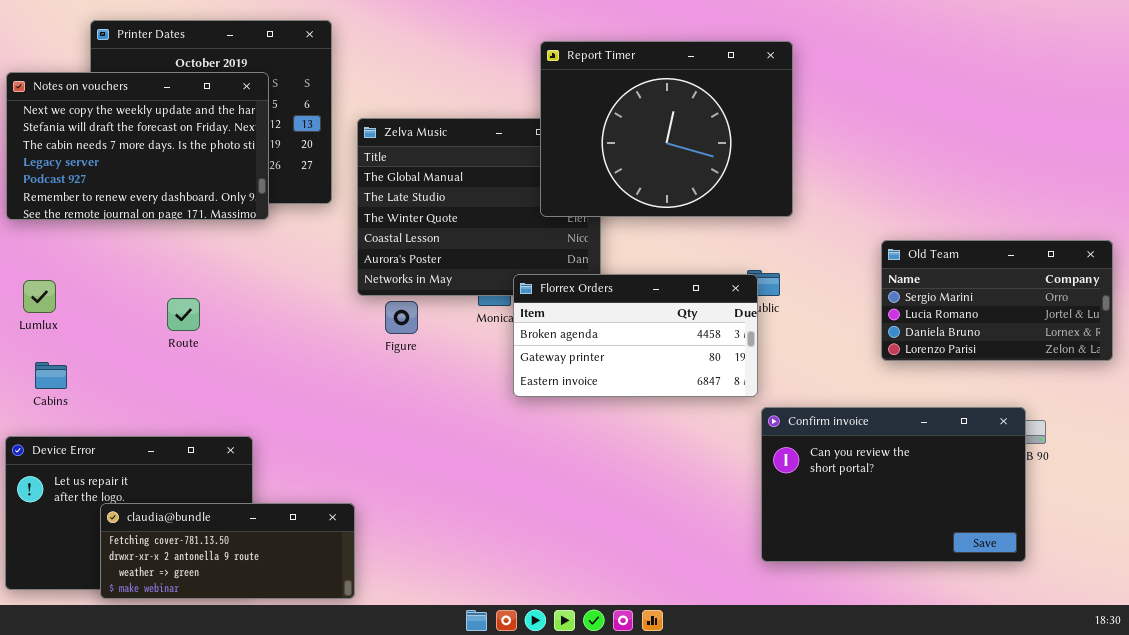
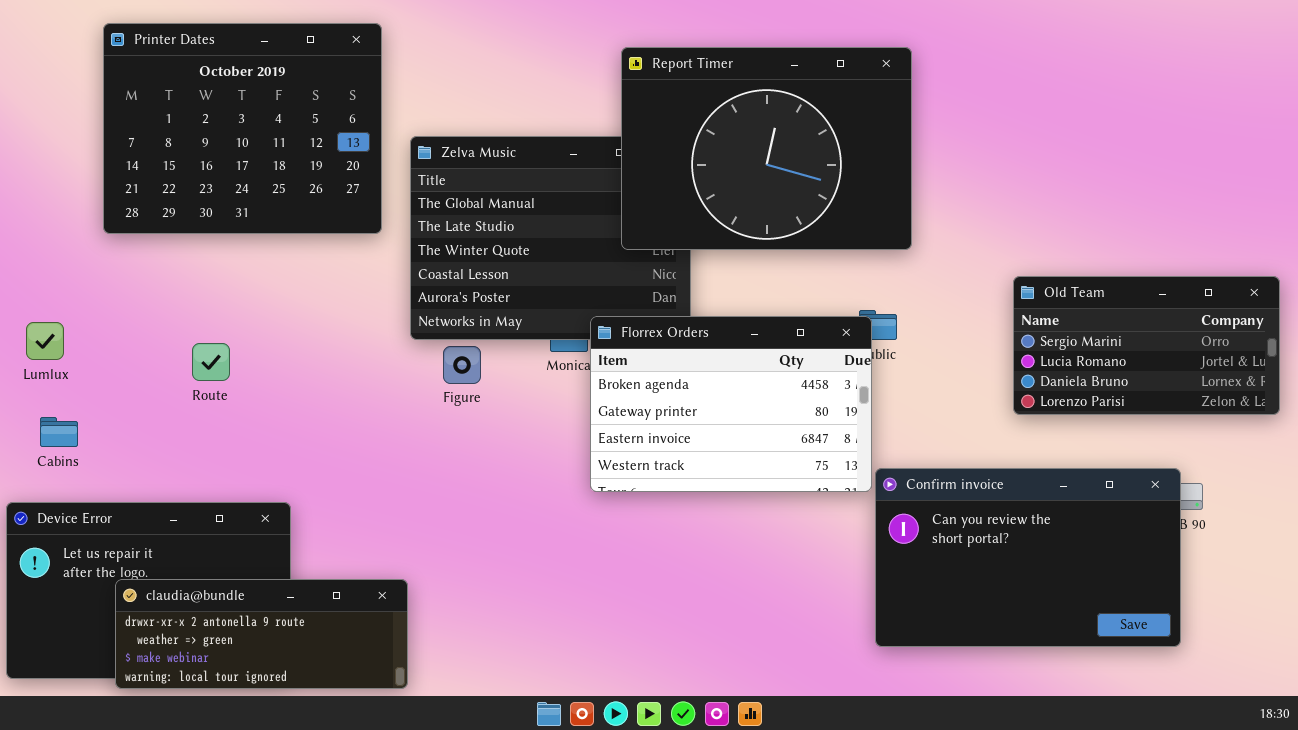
Notes on vouchers: [6,72,269,220] -> none, closed
Florrex Orders: [513,274,758,397] -> [590,316,872,492], resized
claudia@bundle: [100,503,355,599] -> [115,579,408,689], scrolled down 1 row

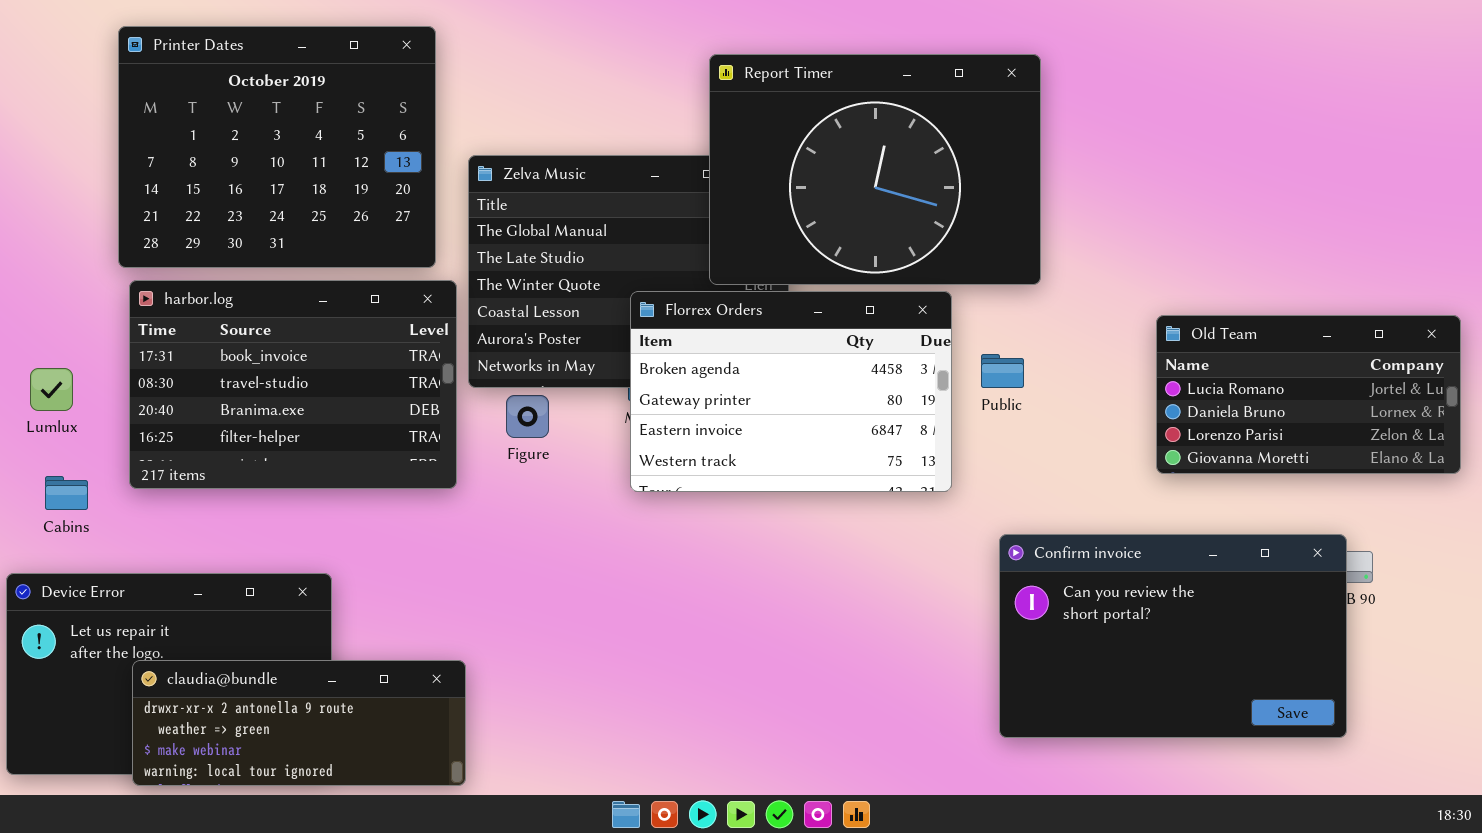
harbor.log: none -> [129,280,457,489], opened
Old Team: [1013,276,1280,415] -> [1156,315,1461,474], scrolled down 1 row
Florrex Orders: [590,316,872,492] -> [630,291,952,492], moved

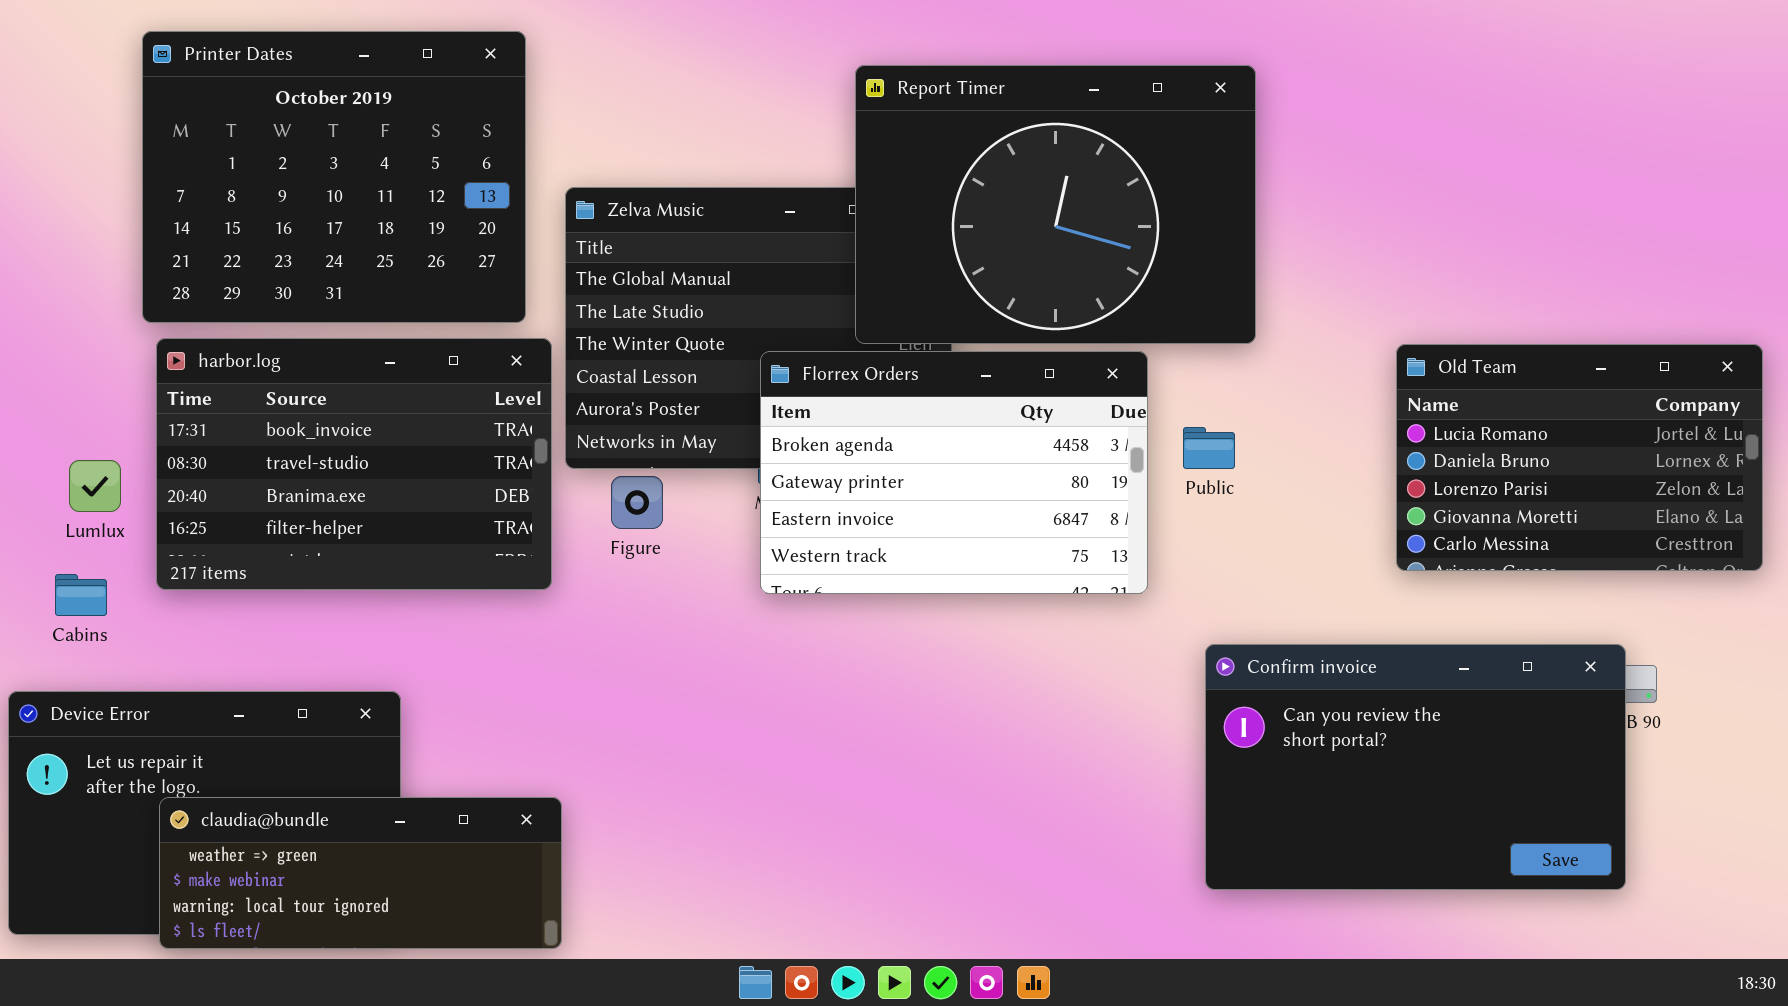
Old Team: [1156,315,1461,474] -> [1396,344,1763,571], resized
Lumlux: [30,368,73,411] -> [69,460,121,512], moved
claudia@bundle: [132,660,466,786] -> [159,797,562,949], scrolled down 1 row

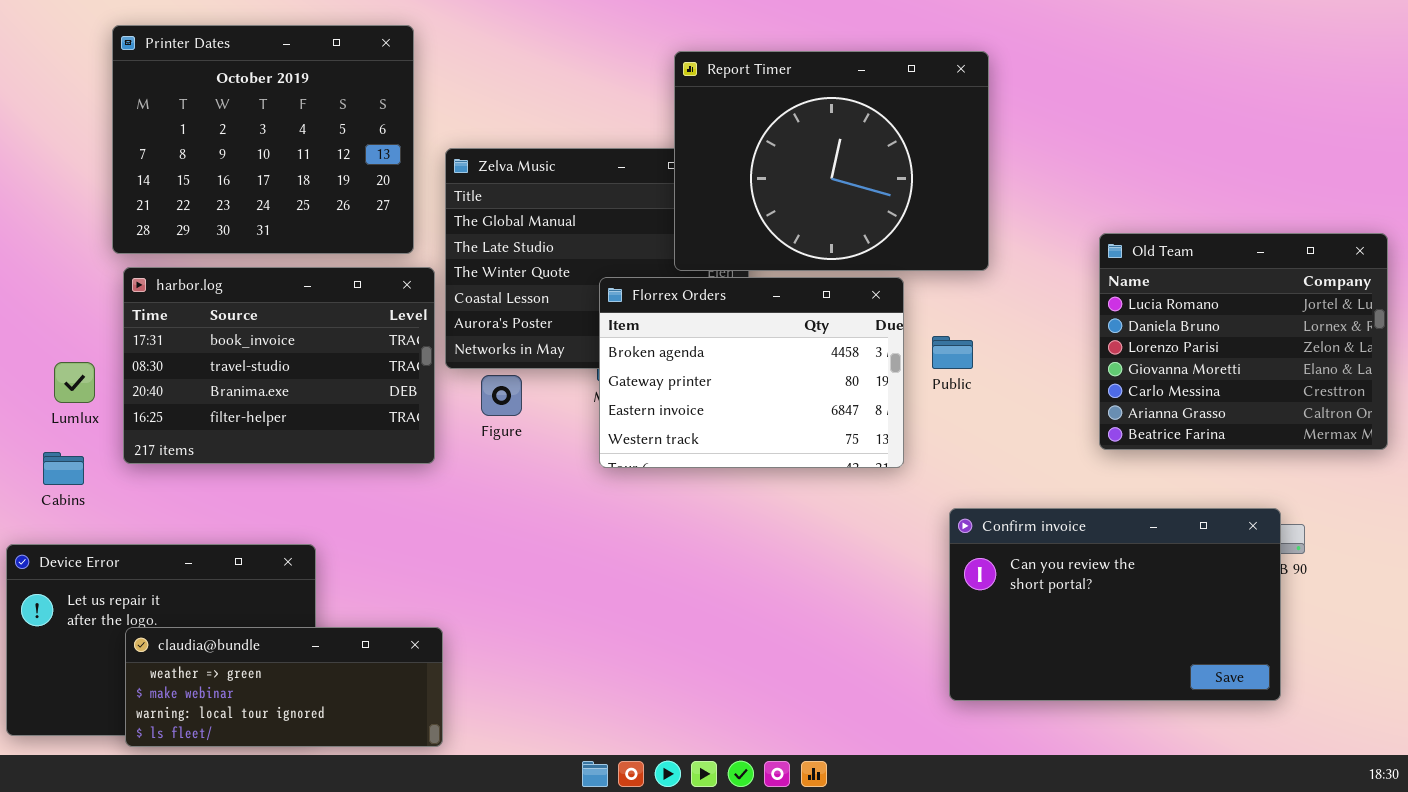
Old Team: [1396,344,1763,571] -> [1099,233,1388,450], resized

